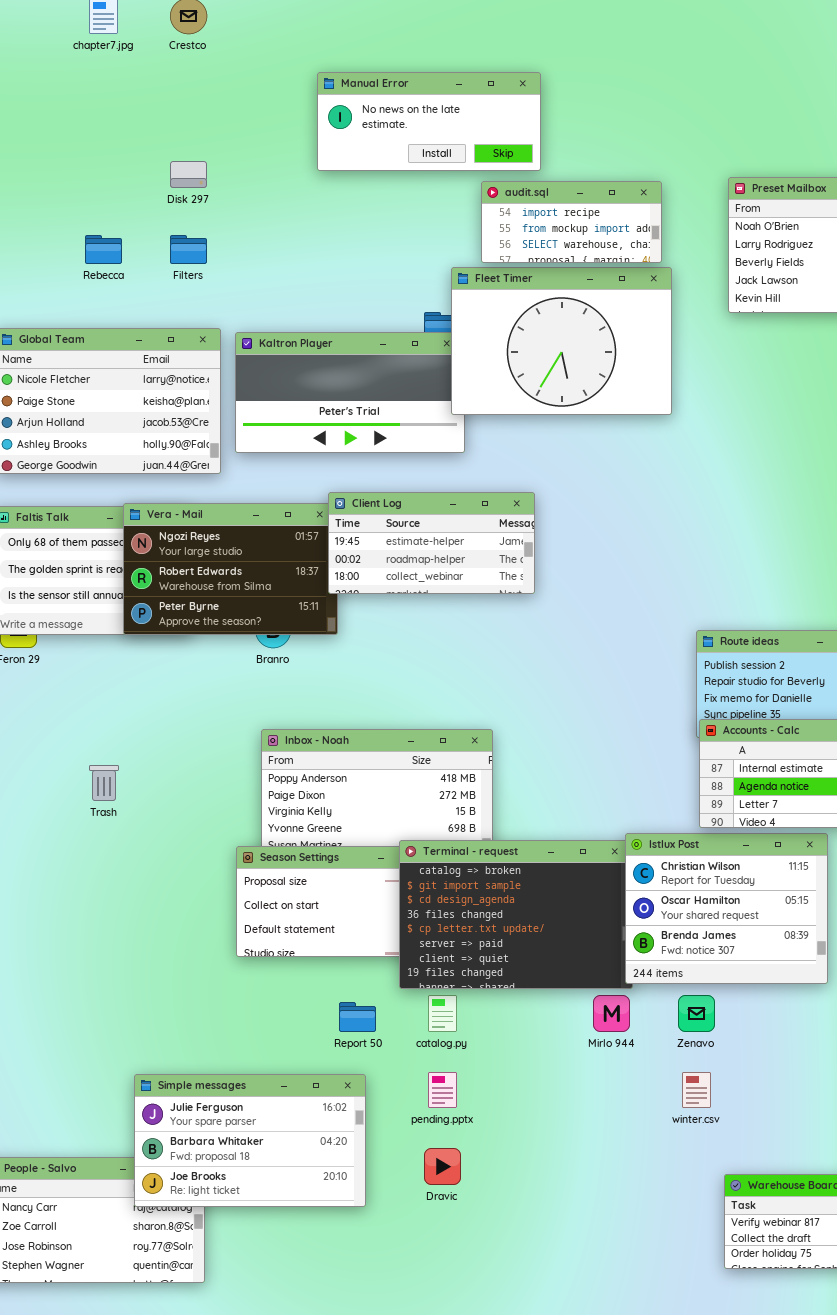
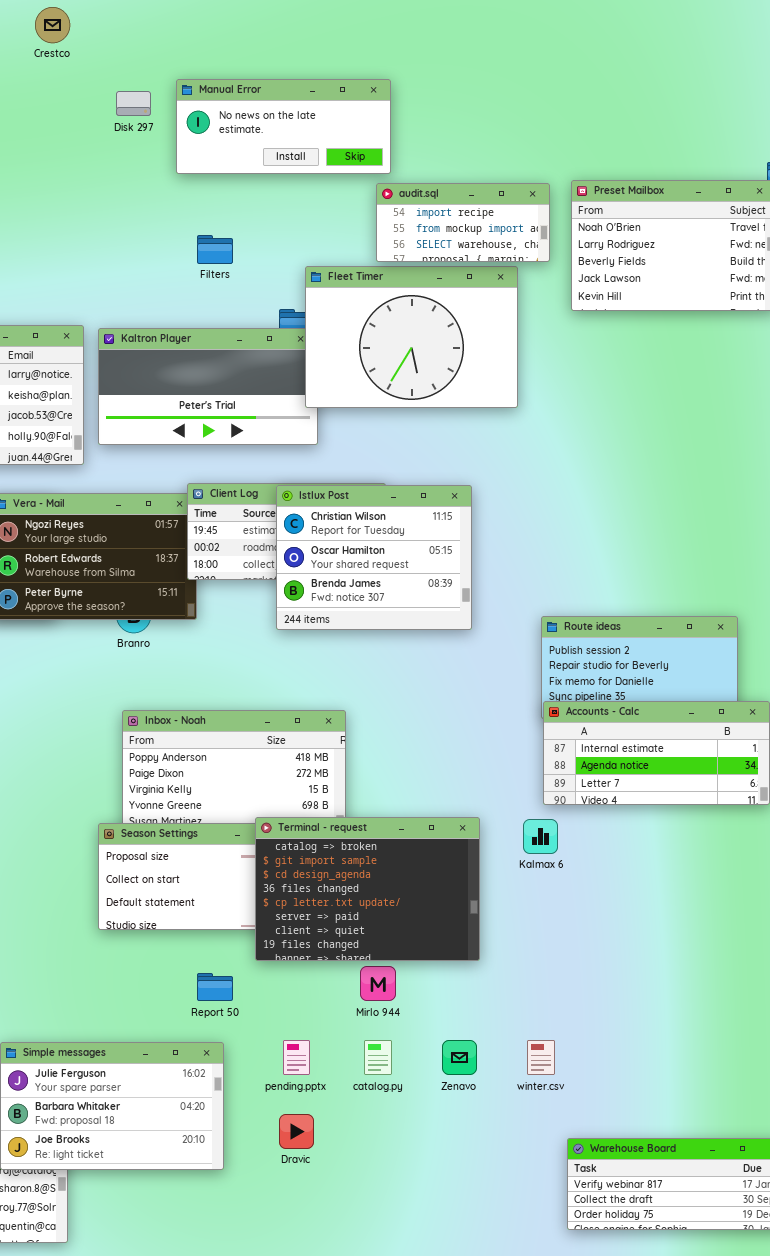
Disk 297: [170,161,207,188] -> [116,91,151,116], moved
audit.sql: [481,181,662,263] -> [376,183,550,262], moved
Filters: [170,235,207,264] -> [197,235,233,264], moved
Istlux Post: [625,833,828,984] -> [276,485,472,630], moved
catalog.py: [428,995,457,1032] -> [364,1040,392,1075], moved
Mirlo 944: [593,995,630,1032] -> [360,966,396,1001], moved
Zenavo: [678,995,715,1032] -> [442,1040,477,1075], moved

